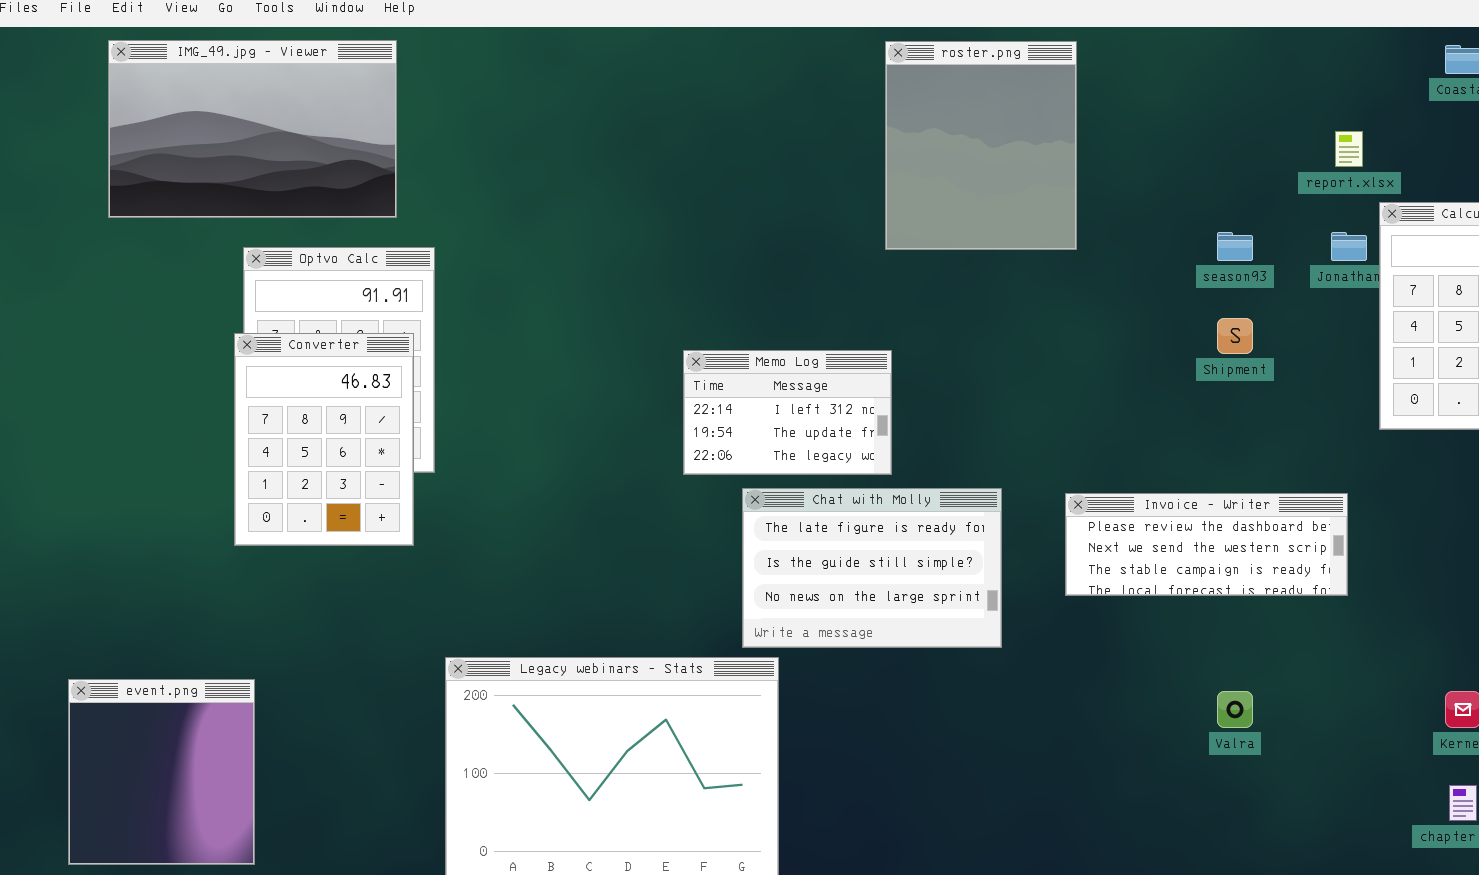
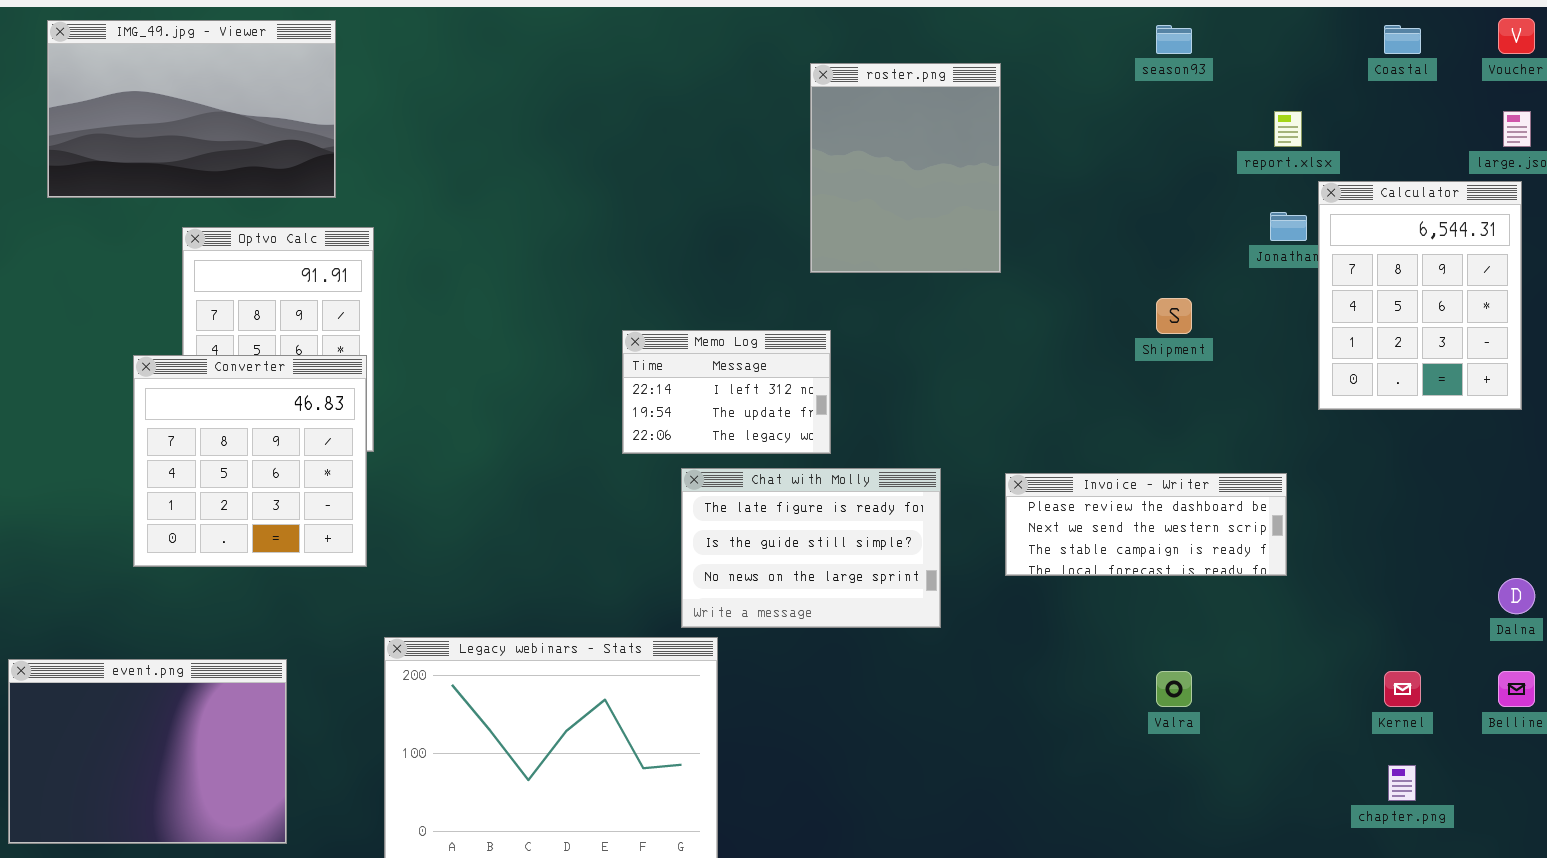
roster.png: [885,41,1077,250] -> [810,63,1001,273], moved
season93: [1217,232,1253,261] -> [1156,25,1192,54], moved
Converter: [234,333,414,546] -> [133,355,367,567], moved, resized
event.png: [68,679,255,865] -> [8,659,287,844], resized

